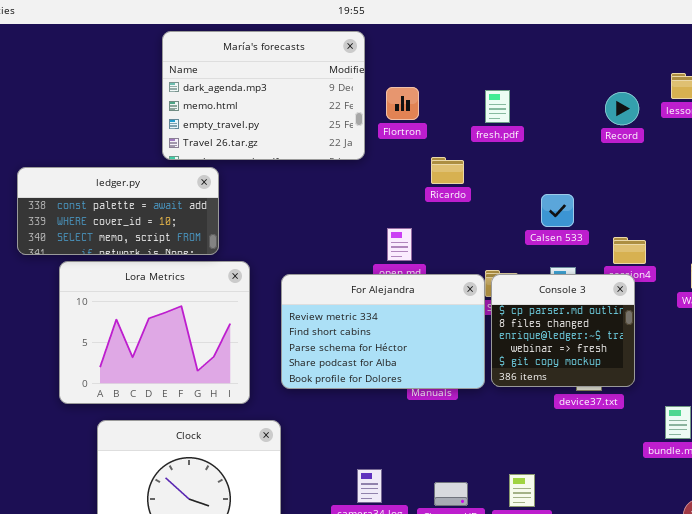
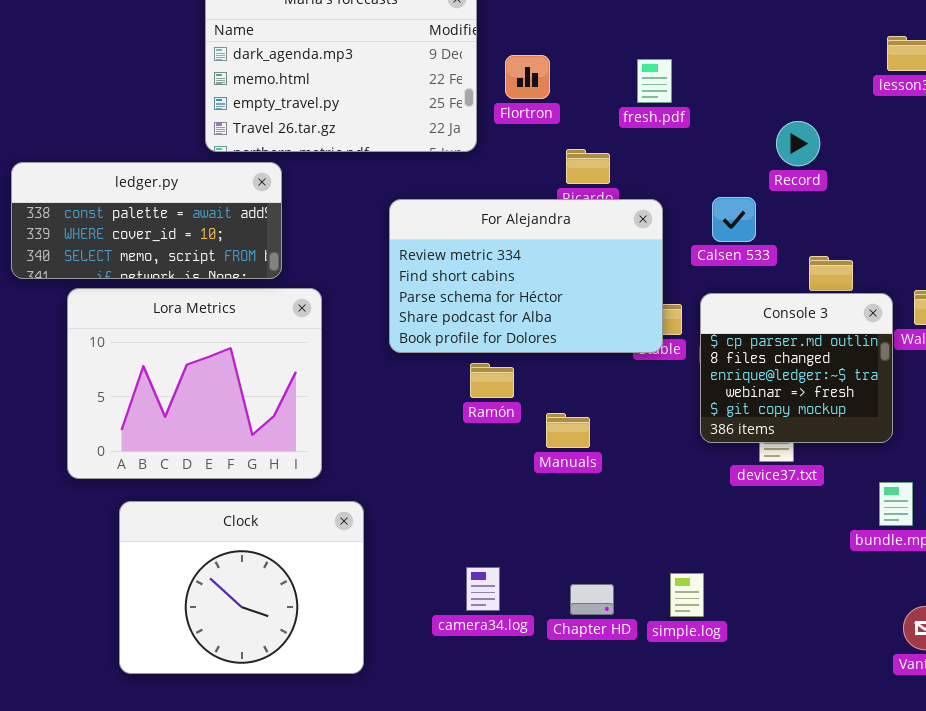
Record: [605,92,639,125] -> [776,121,820,166], moved
For Alejandra: [281,274,485,389] -> [389,199,663,353], moved
Console 3: [491,274,635,387] -> [700,293,893,443], moved

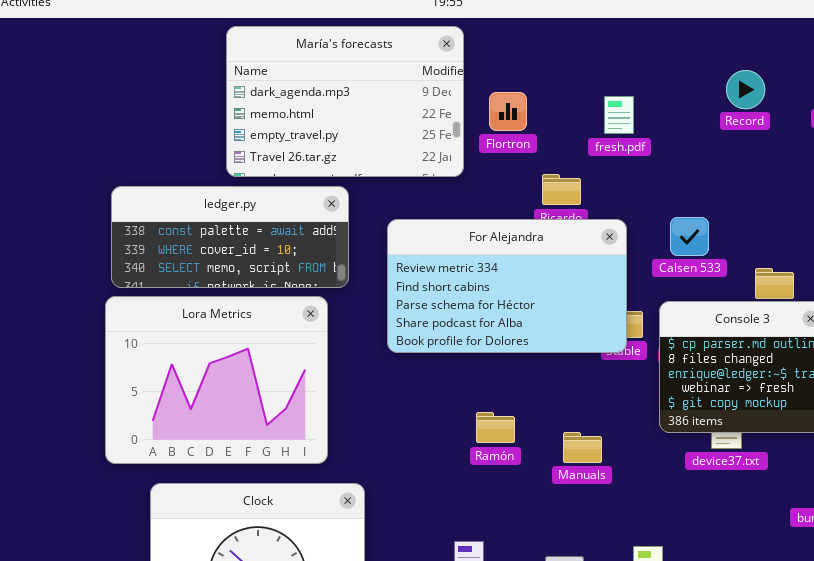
Record: [776,121,820,166] -> [726,70,765,109], moved
ledger.py: [11,162,282,279] -> [111,186,349,288], moved
Ramón: [470,363,514,398] -> [476,412,515,443], moved
Manuals: [546,413,590,448] -> [563,432,602,463], moved

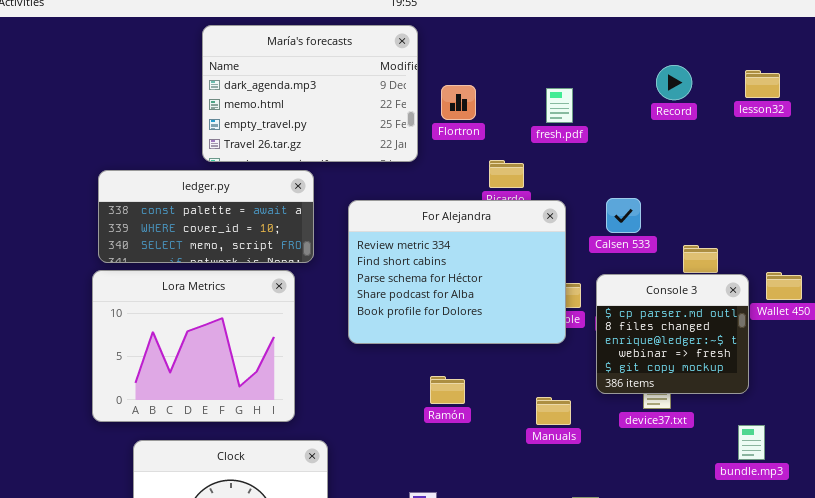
For Alejandra: [387,219,627,353] -> [348,200,566,344], resized
Manuals: [563,432,602,463] -> [536,397,571,425], moved

